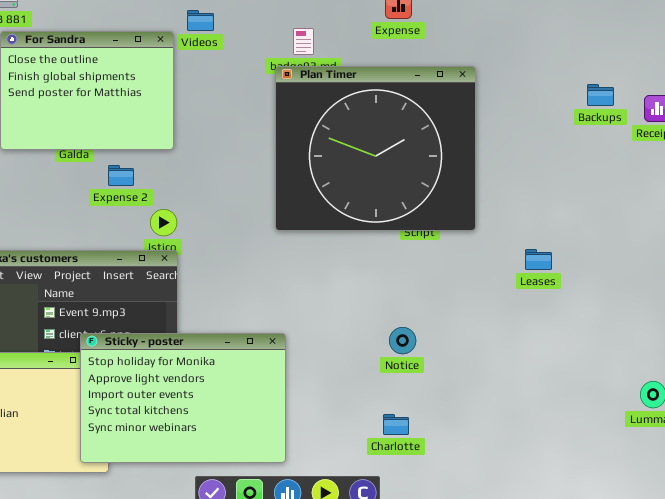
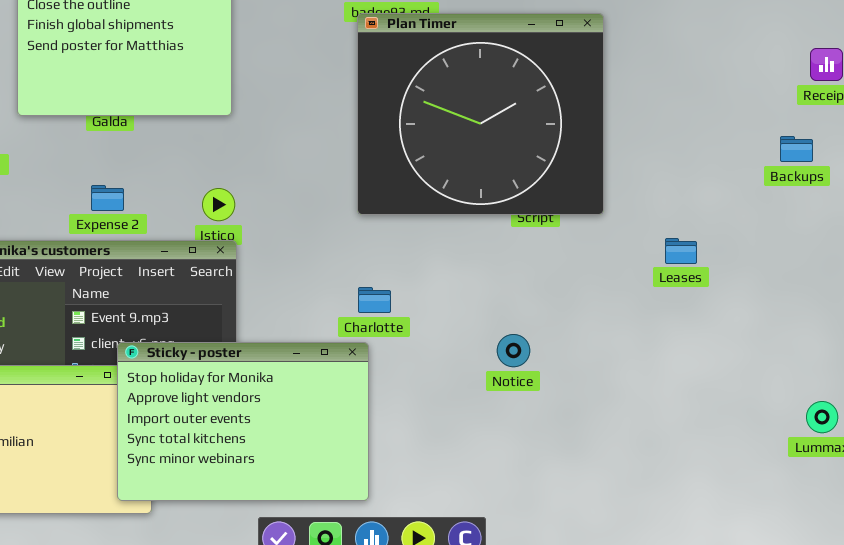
Backups: [587,84,614,106] -> [780,136,813,162], moved
Expense 2: [108,165,134,186] -> [91,185,124,211], moved
Charlotte: [383,414,409,435] -> [358,287,391,313], moved

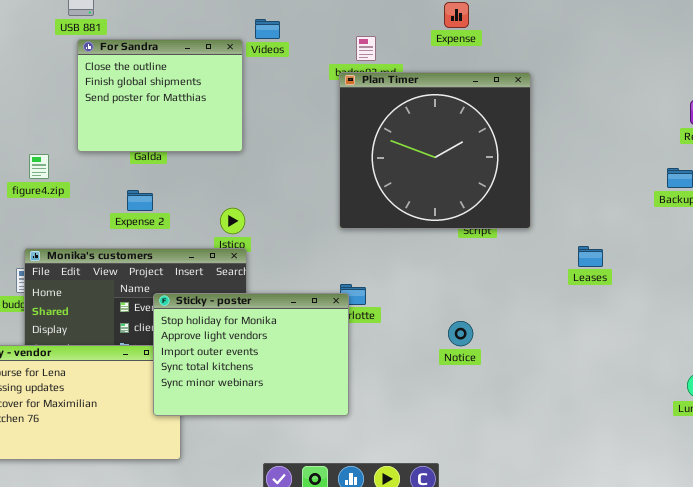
Expense 2: [91,185,124,211] -> [127,190,153,211], moved
Sticky - poster: [117,342,369,501] -> [153,293,349,416], moved

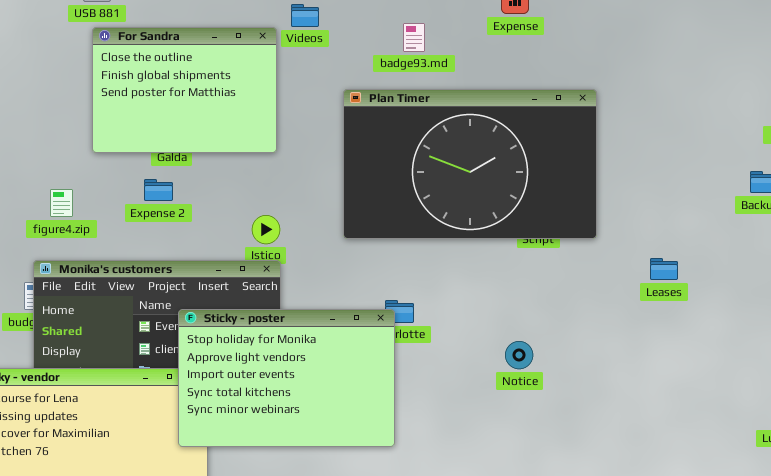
Plan Timer: [339,72,531,229] -> [343,89,597,239], resized
figure4.zip: [29,154,49,179] -> [50,189,73,217], moved
Expense 2: [127,190,153,211] -> [144,179,173,201], moved

